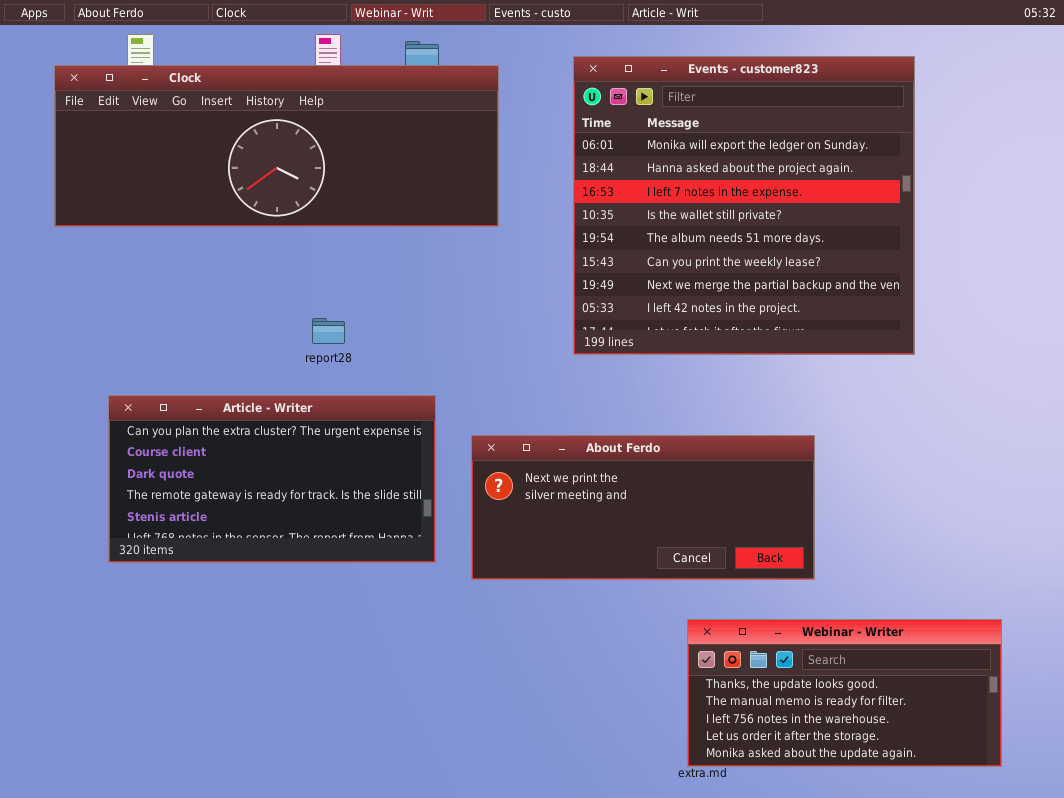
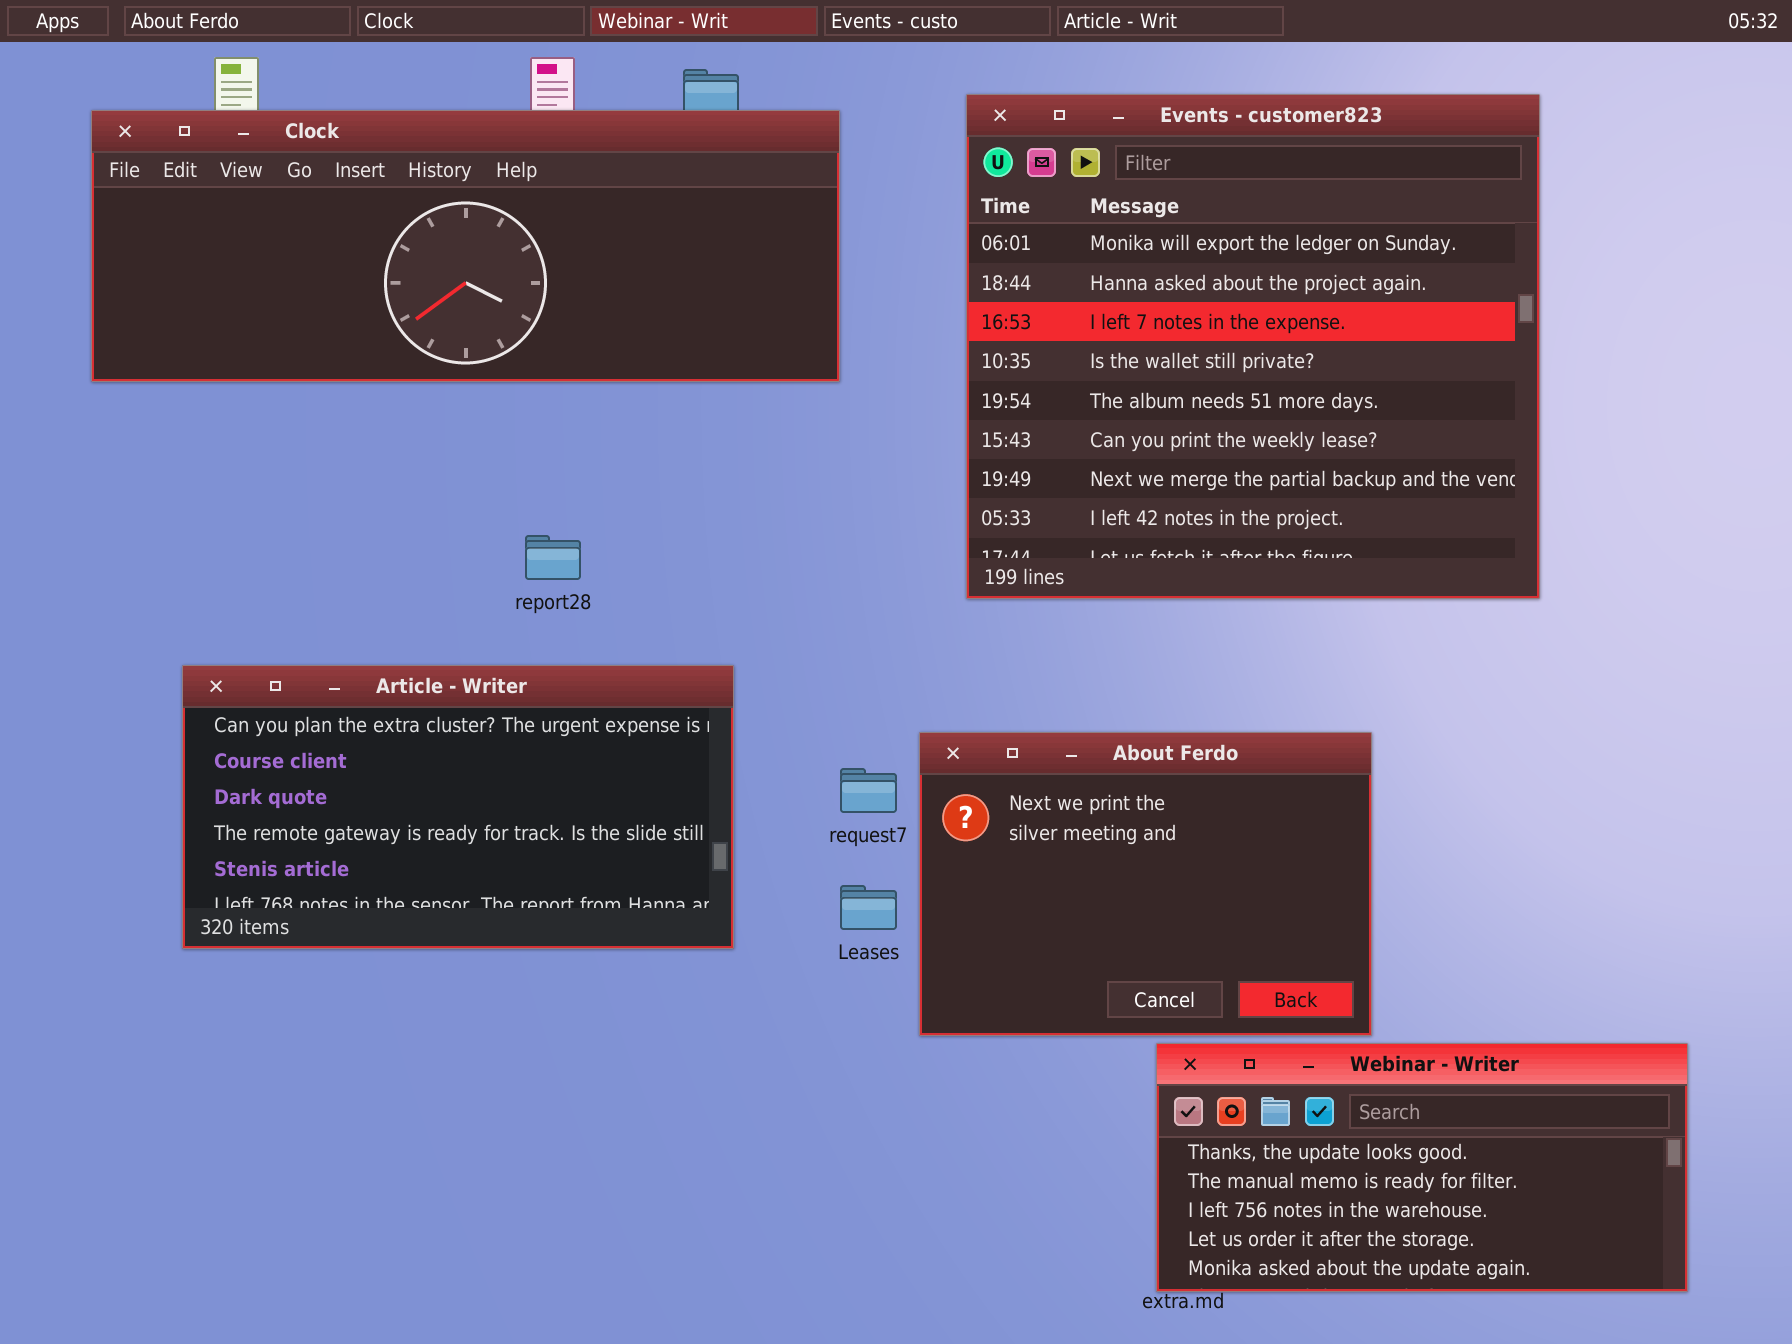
About Ferdo: [471,435,815,580] -> [919,732,1372,1036], resized

